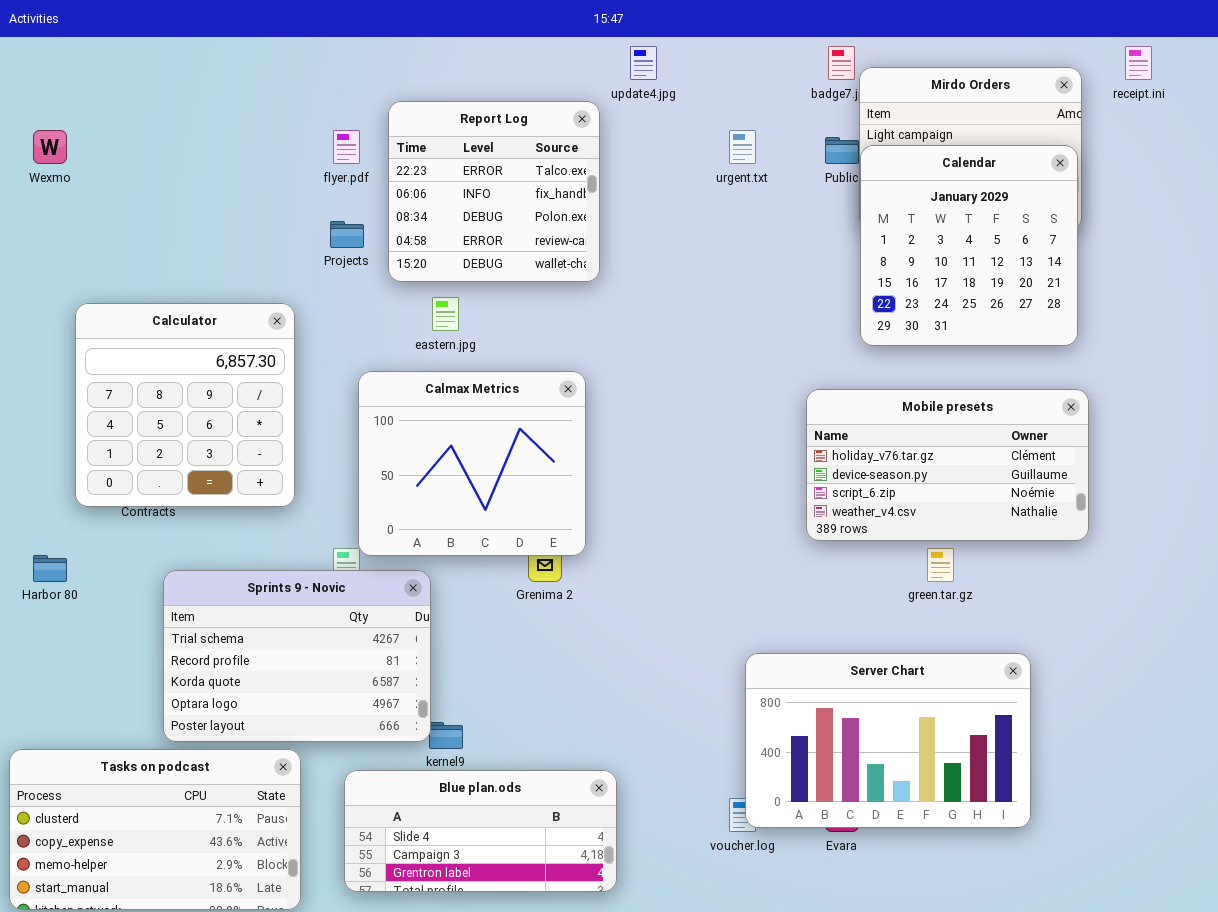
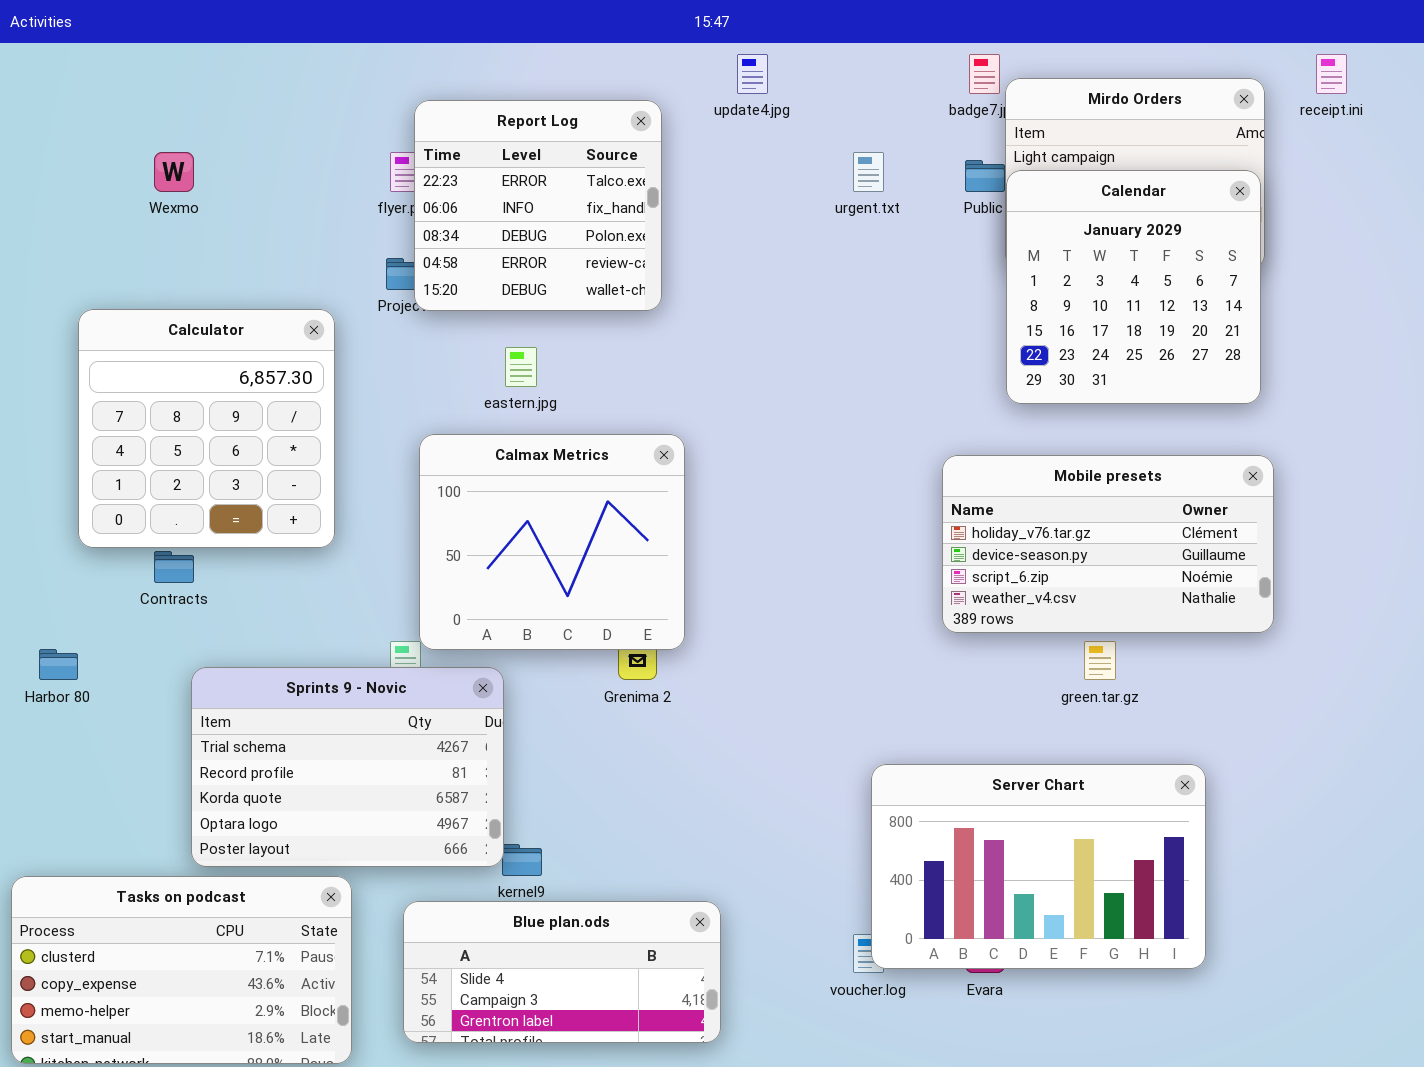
Report Log: [388,101,600,282] -> [414,100,662,311], moved
Wexmo: [33,130,67,164] -> [154,152,194,192], moved
Calculator: [75,303,295,507] -> [78,309,335,548], moved

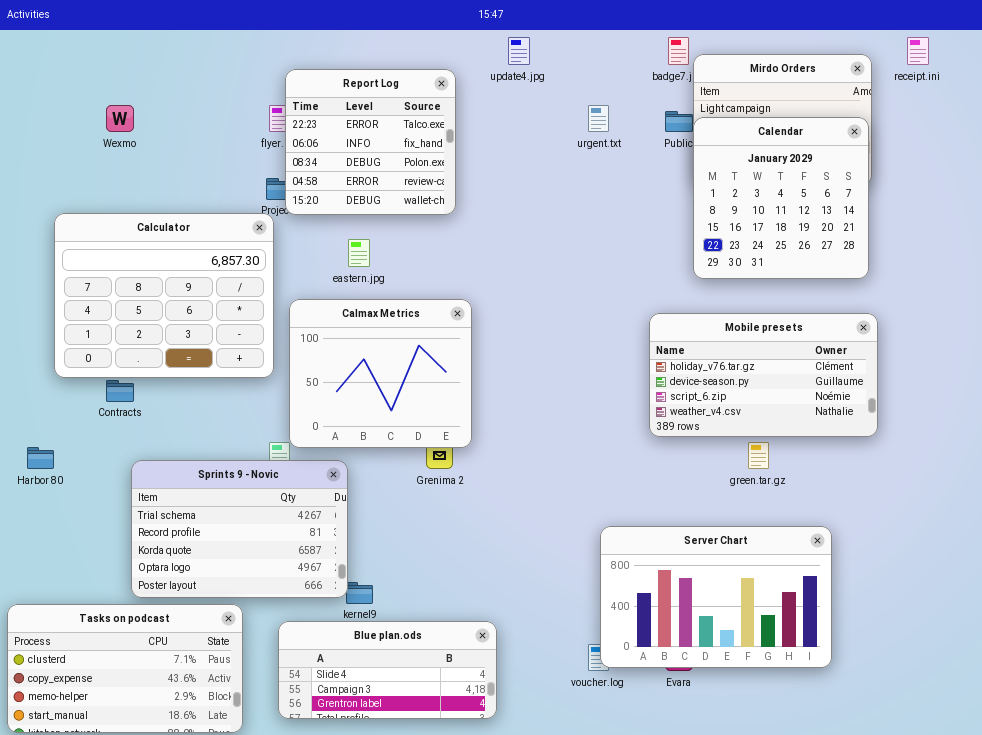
Calculator: [78,309,335,548] -> [54,213,274,378], resized

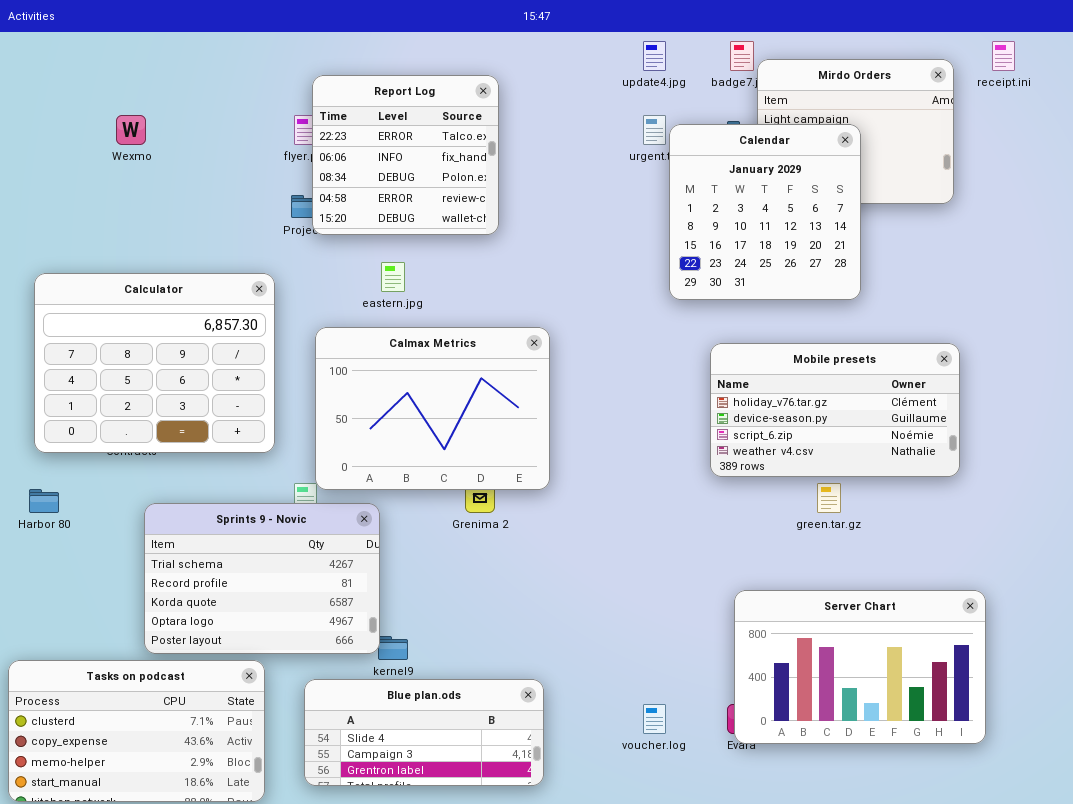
update4.jpg: [508,37,530,65] -> [643,41,666,71], moved
Calendar: [693,117,869,279] -> [669,124,861,300], moved
Calculator: [54,213,274,378] -> [34,273,275,453], moved
Calmax Metrics: [289,299,472,448] -> [315,327,550,490], resized
Server Chart: [600,526,832,668] -> [734,590,986,744], moved

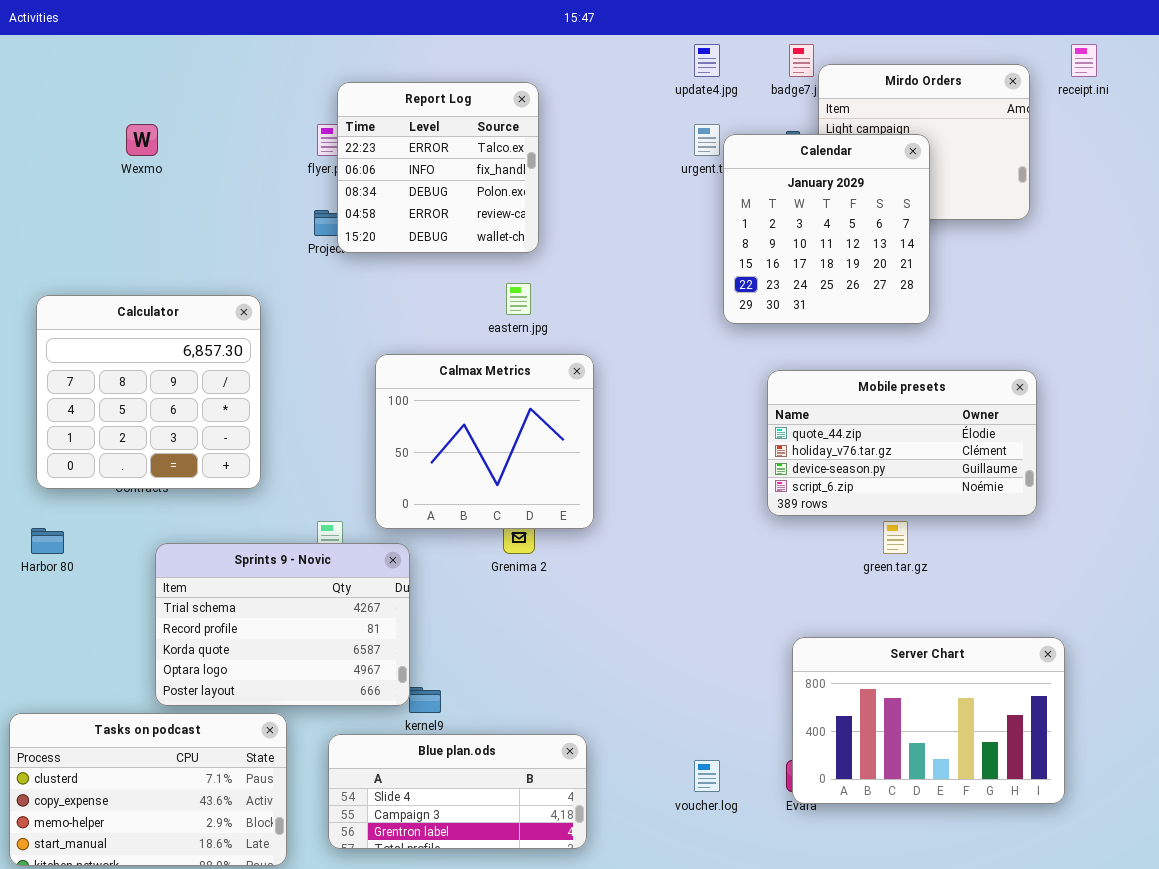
eastern.jpg: [381,262,405,292] -> [506,283,531,315], moved
Calculator: [34,273,275,453] -> [36,295,261,489], resized
Calmax Metrics: [315,327,550,490] -> [375,354,594,529], resized
Mobile presets: [710,343,960,477] -> [767,370,1037,516], scrolled up 1 row

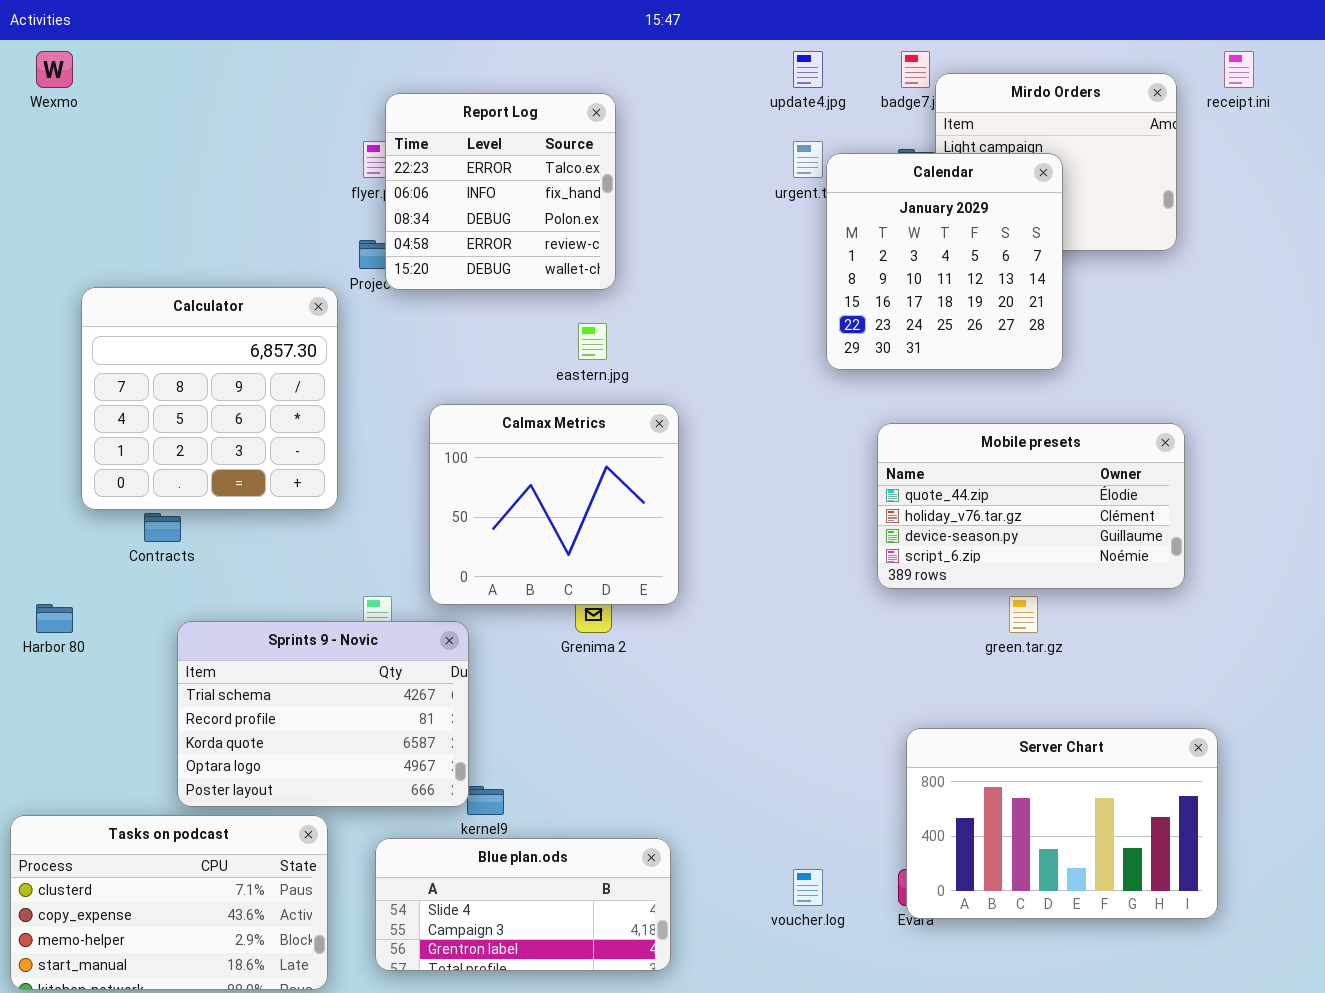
Wexmo: [126,124,158,156] -> [36,51,73,88], moved
Calculator: [36,295,261,489] -> [81,287,338,510], moved

